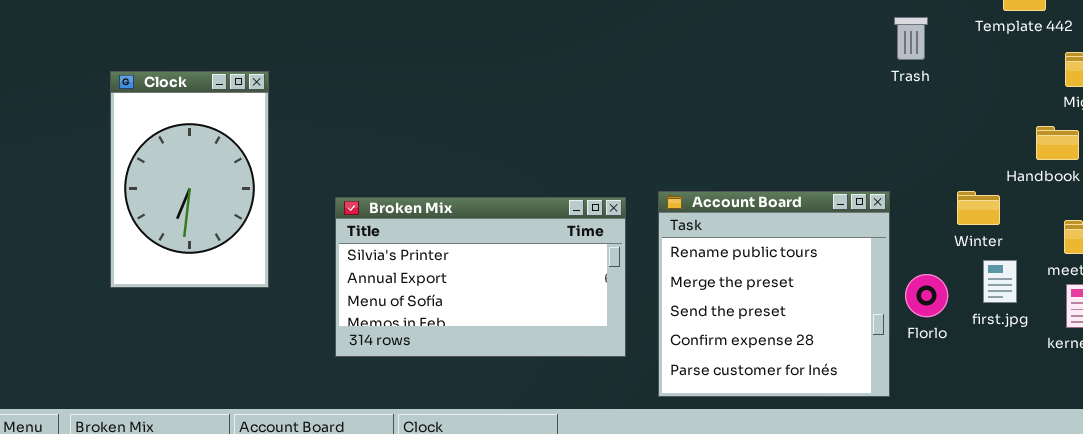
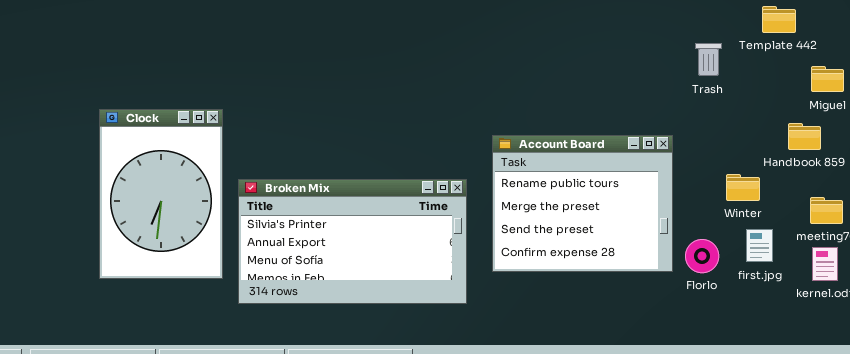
Trash: [894,17,928,60] -> [695,43,722,76], moved
Clock: [110,71,269,288] -> [99,109,223,279], moved
Account Board: [658,191,890,397] -> [492,135,673,272], moved, resized

